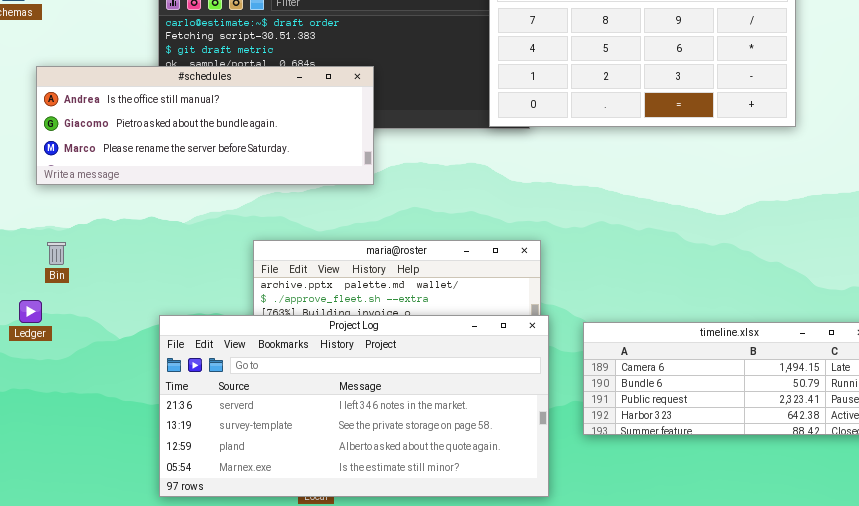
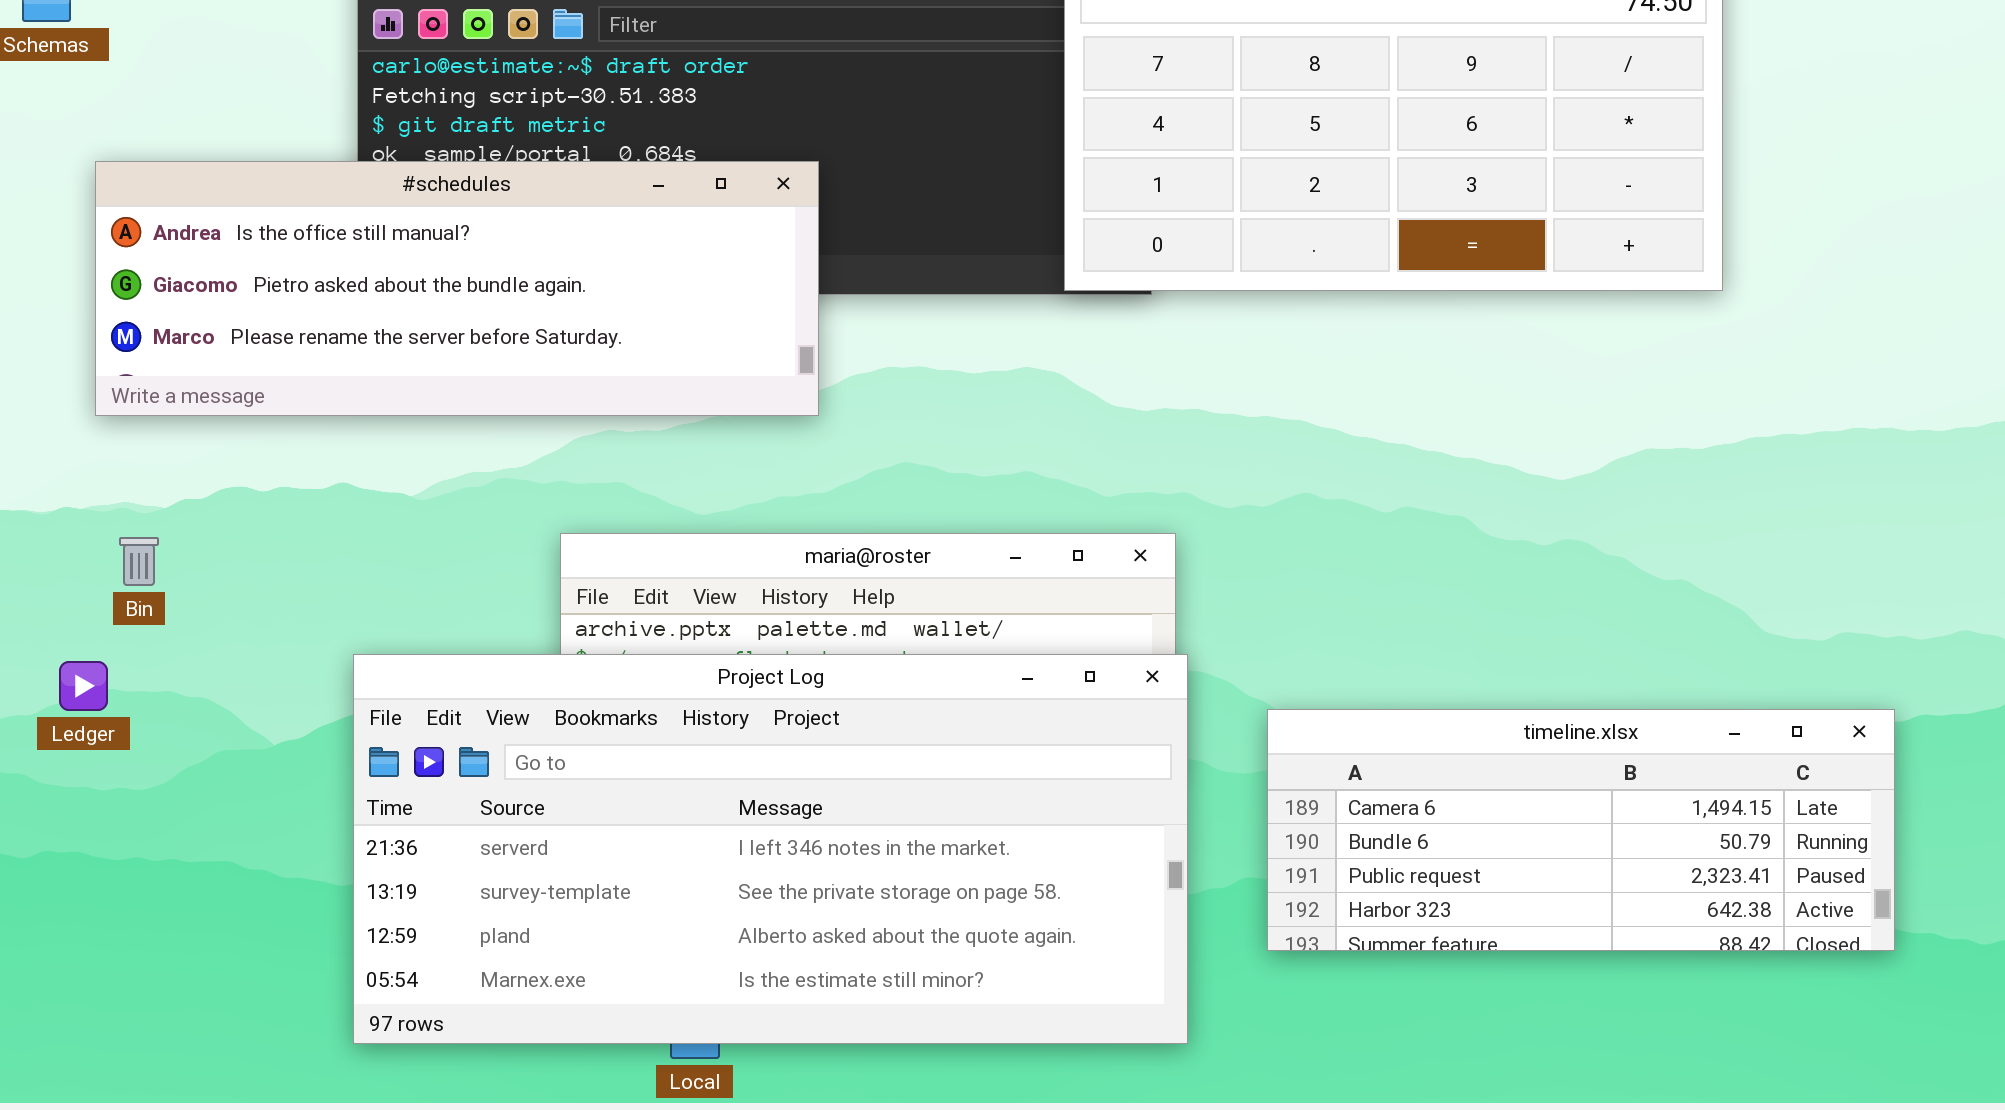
Project Log: [159,315,549,497] -> [353,654,1188,1044], moved

